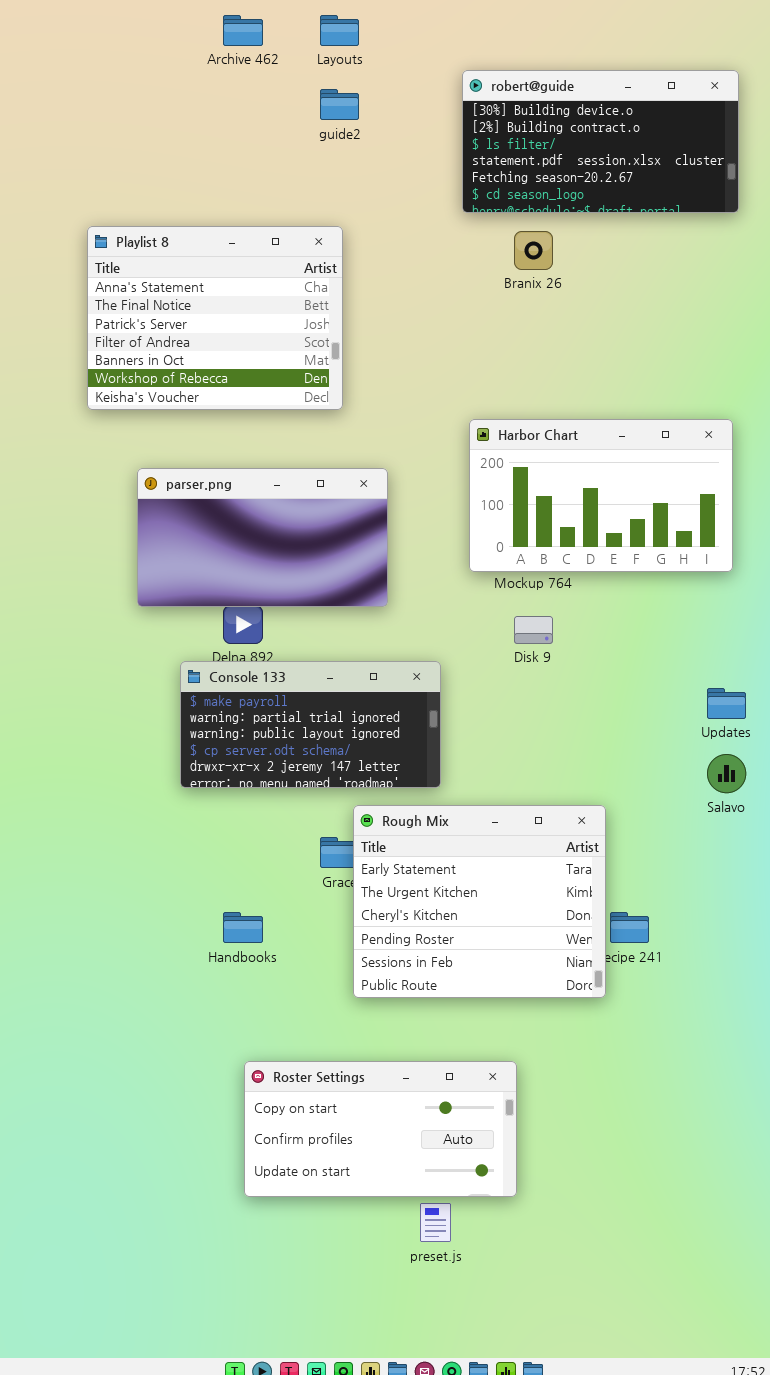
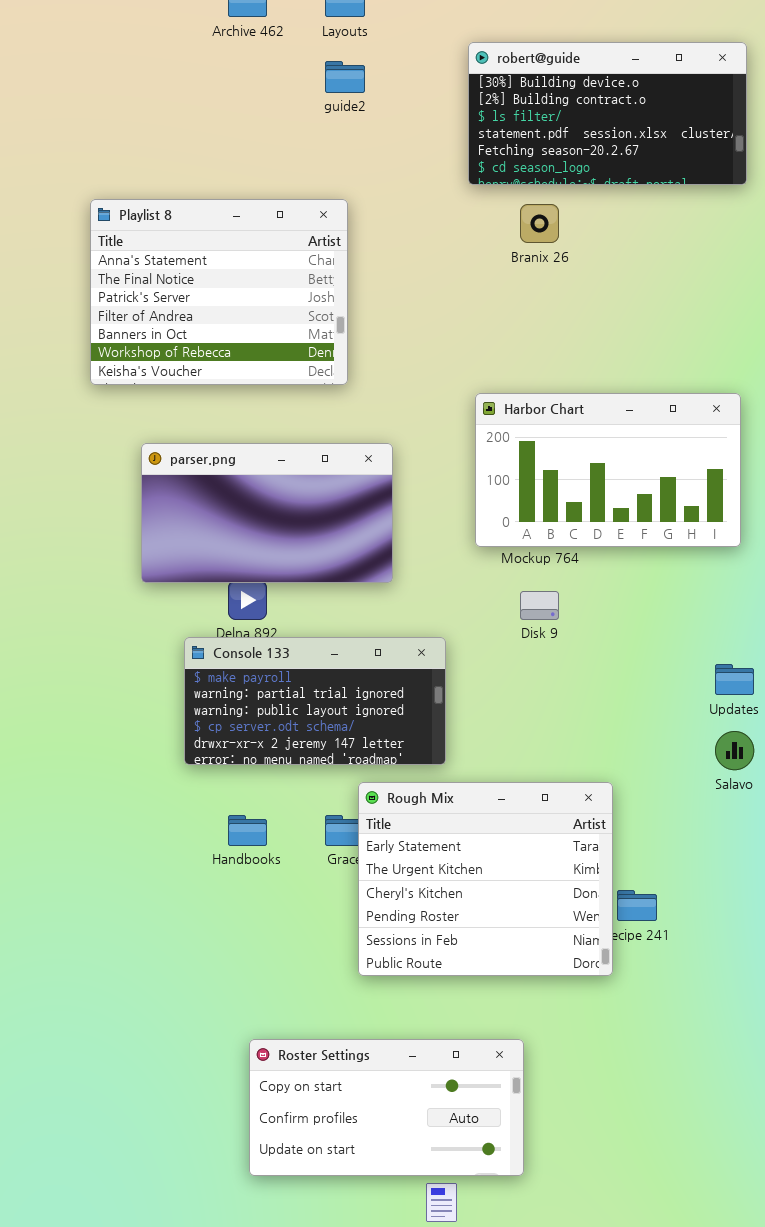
Handbooks: [223,912,263,943] -> [228,815,267,846], moved

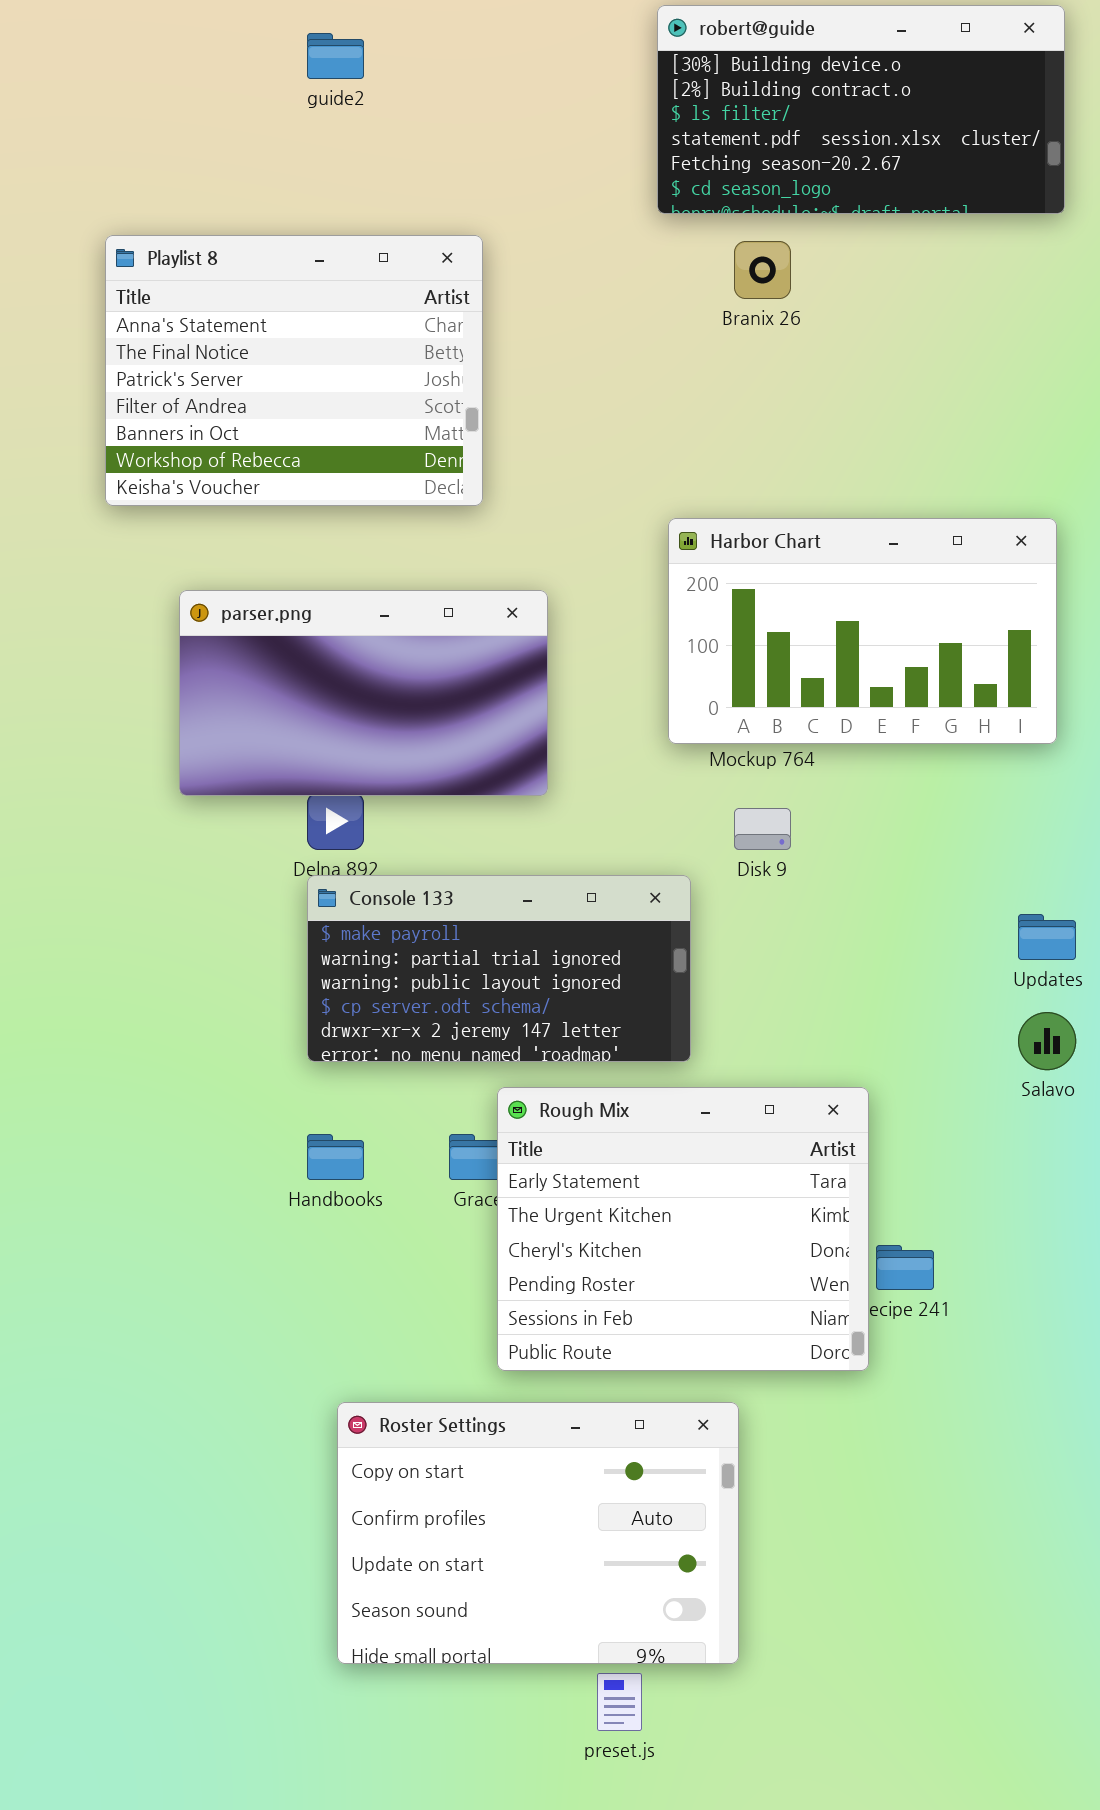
guide2: [325,61,365,93] -> [307,33,364,79], moved
Console 133: [184,637,446,765] -> [307,875,691,1062], moved
Roster Settings: [249,1039,524,1176] -> [337,1402,739,1664], resized

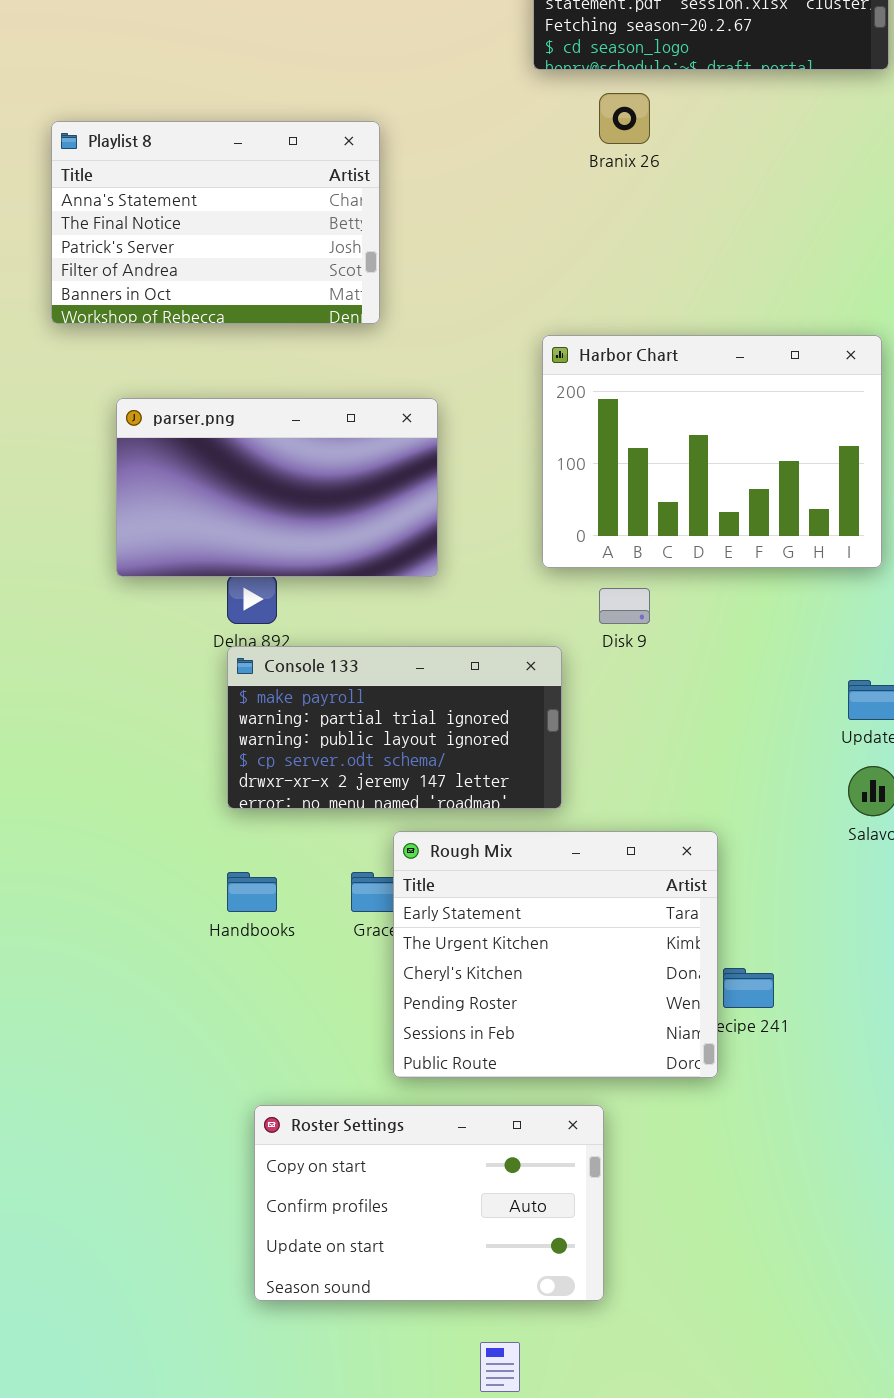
Playlist 8: [105,235,483,506] -> [51,121,380,324], resized
Harbor Chart: [668,518,1057,744] -> [542,335,882,568], resized
Roster Settings: [337,1402,739,1664] -> [254,1105,604,1301], resized

